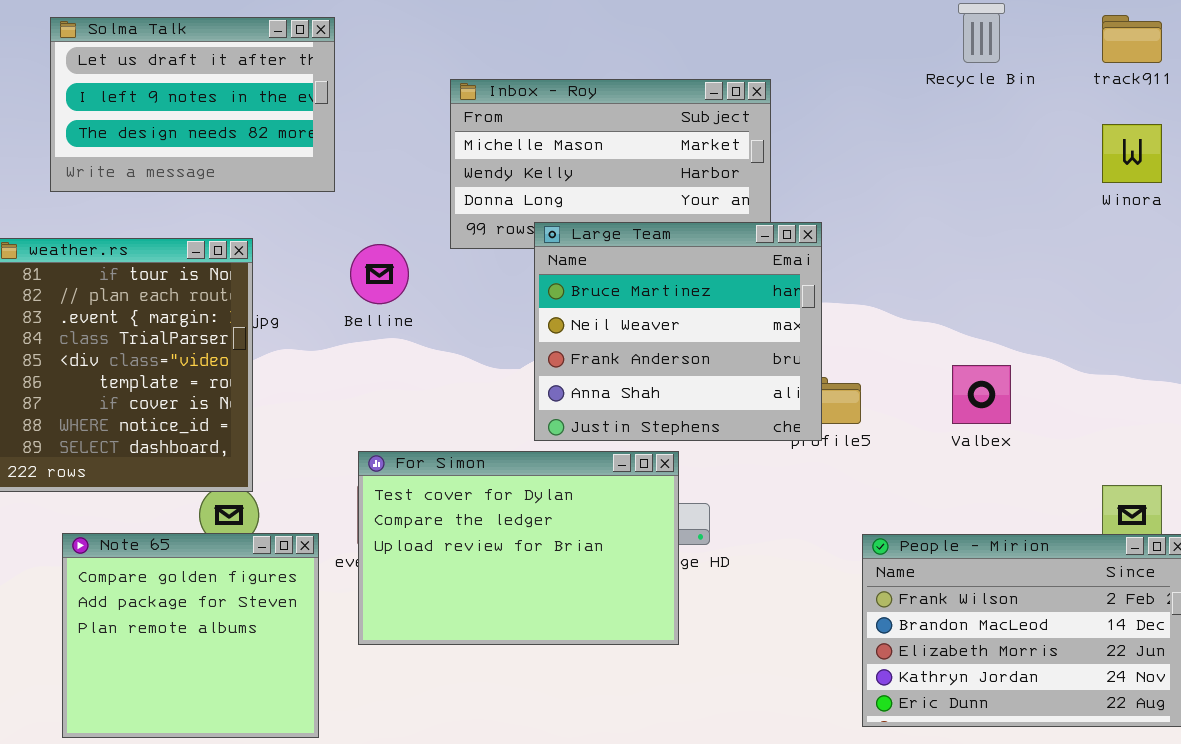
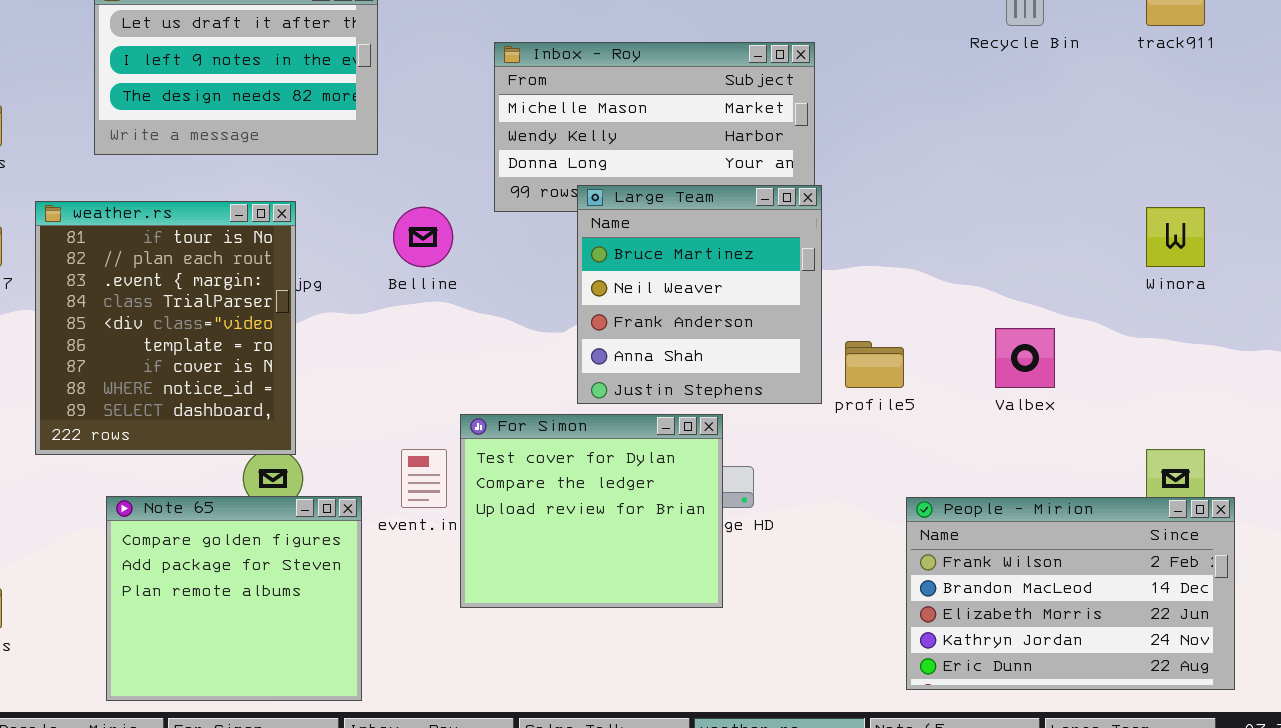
Winora: [1102,124,1162,183] -> [1146,207,1205,267], moved
Large Team: [534,222,822,441] -> [577,185,822,404], resized
For Simon: [358,451,679,645] -> [460,414,723,608], resized

